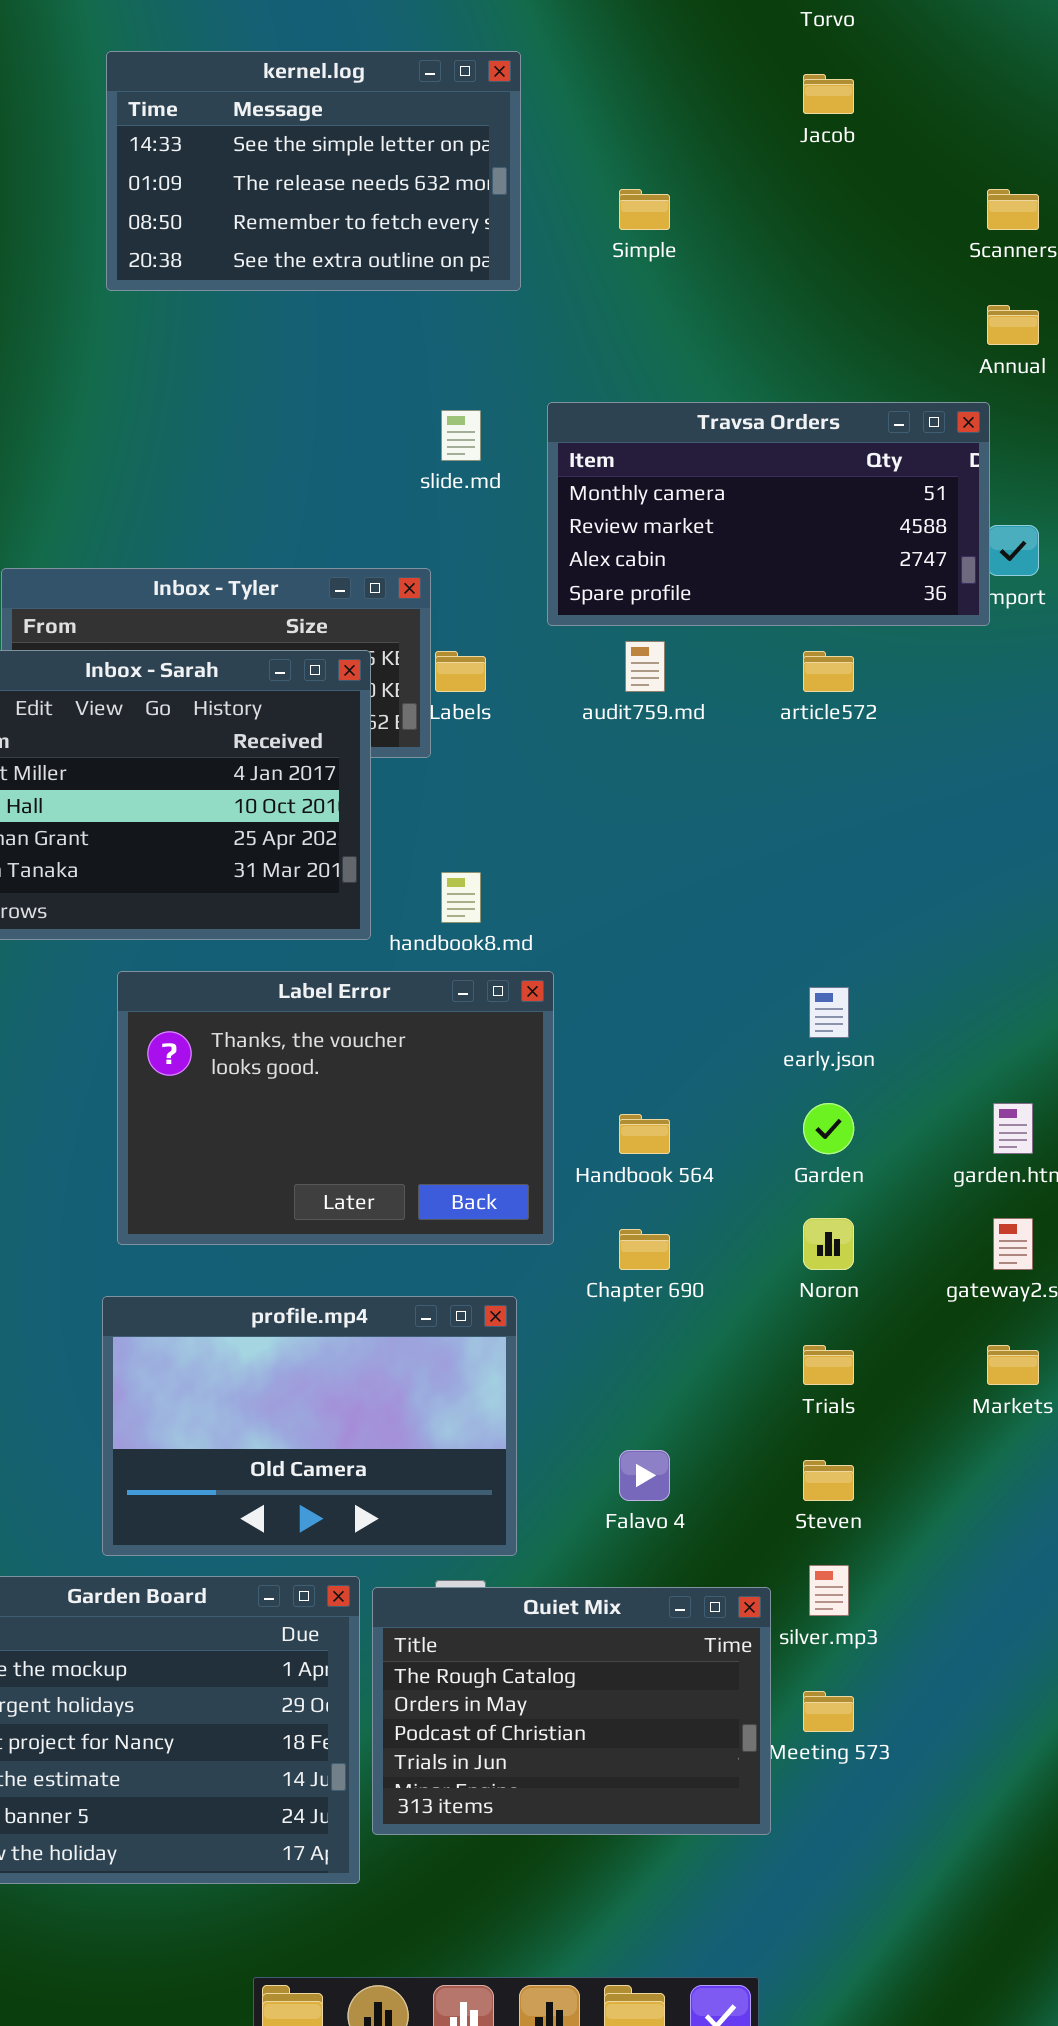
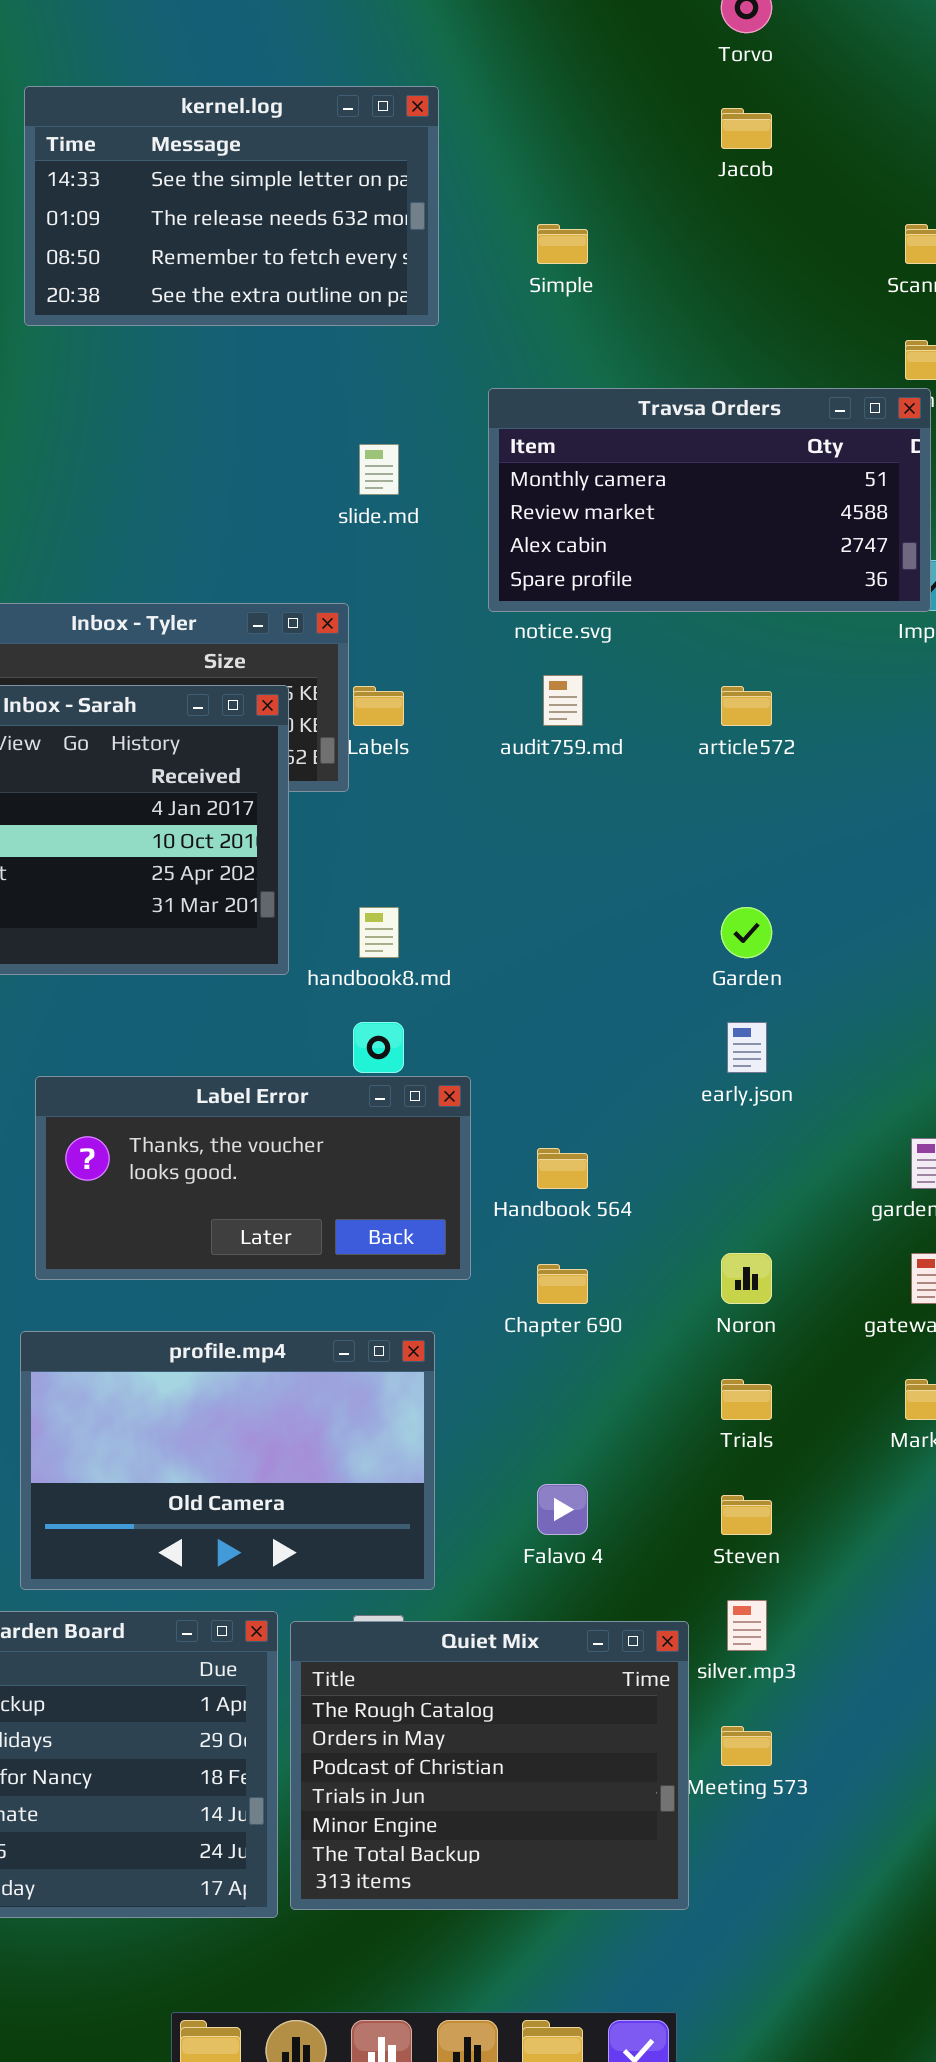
Travsa Orders: [547,402,990,626] -> [488,388,931,612], moved
Label Error: [117,971,554,1245] -> [35,1076,471,1280], resized
Garden: [803,1103,854,1154] -> [721,907,772,958], moved
Quiet Mix: [372,1587,771,1835] -> [290,1621,689,1910], resized

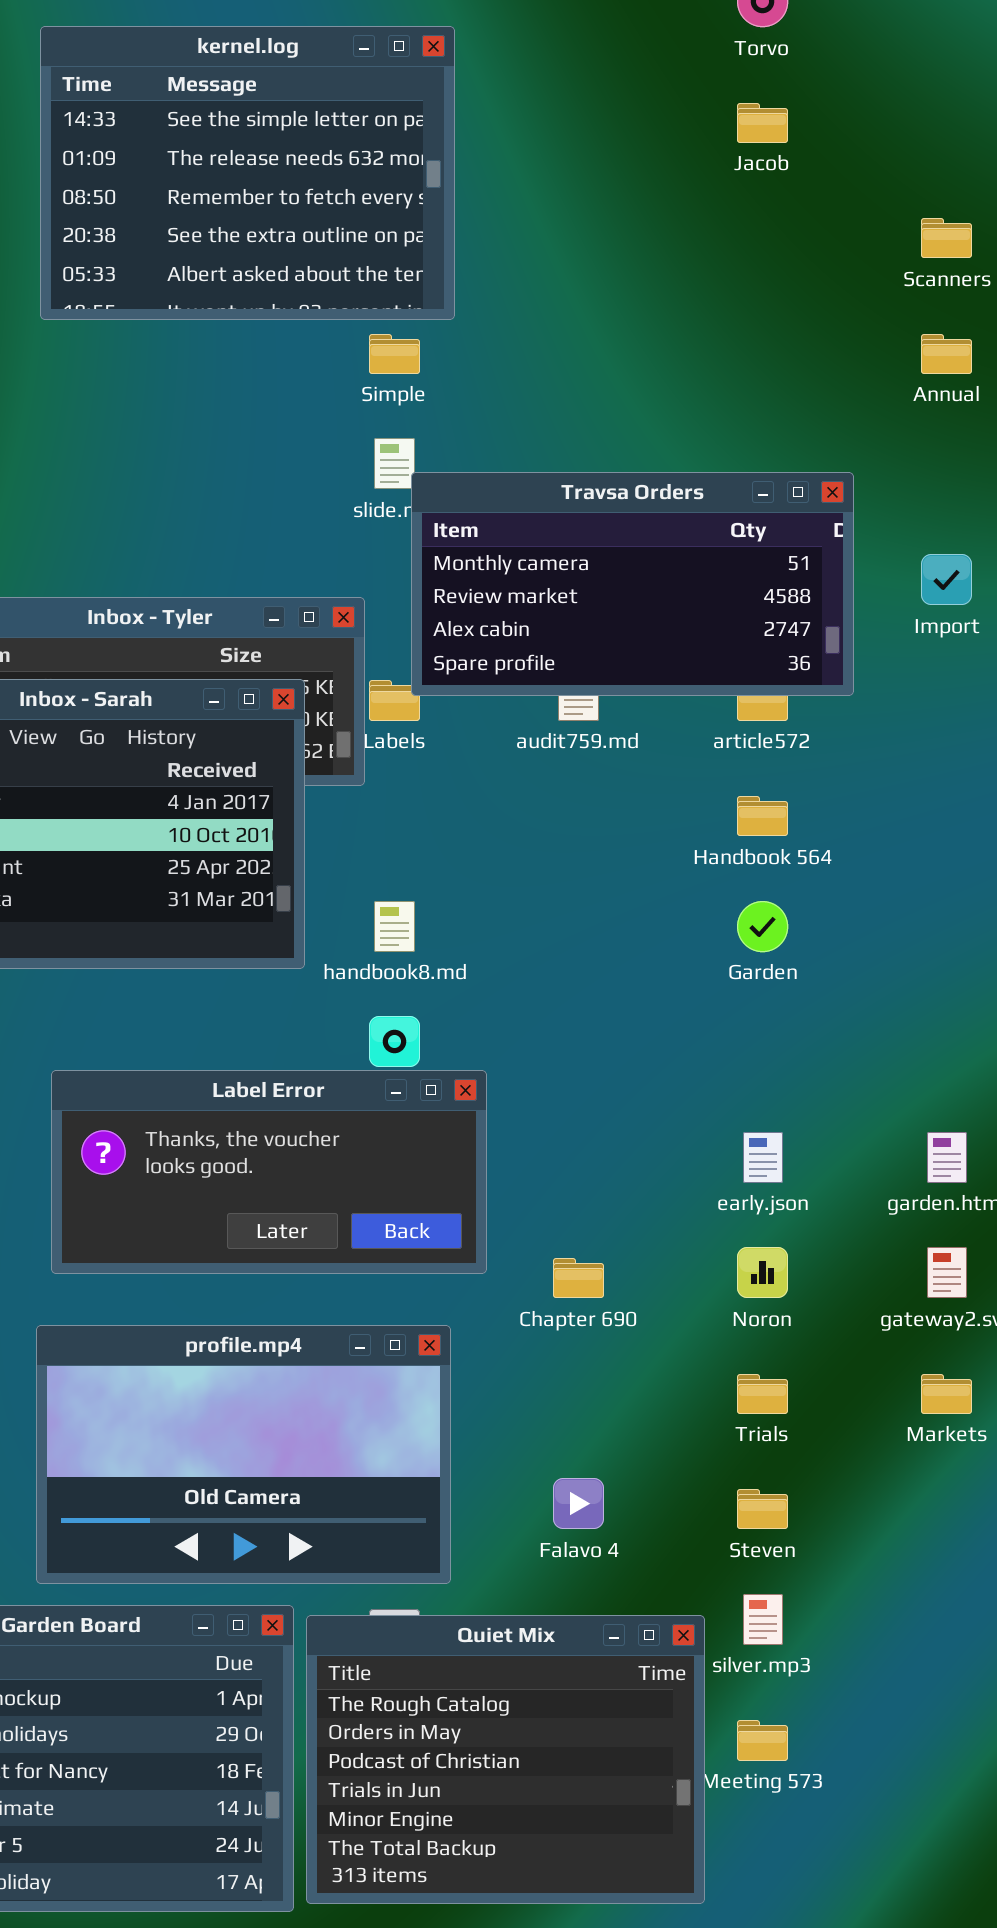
kernel.log: [24,86,439,326] -> [40,26,455,320], resized
Simple: [537,224,588,264] -> [369,334,420,374], moved
Travsa Orders: [488,388,931,612] -> [411,472,854,696], moved
early.json: [727,1022,767,1073] -> [743,1132,783,1183], moved
Handbook 564: [537,1148,588,1189] -> [737,796,788,836], moved

